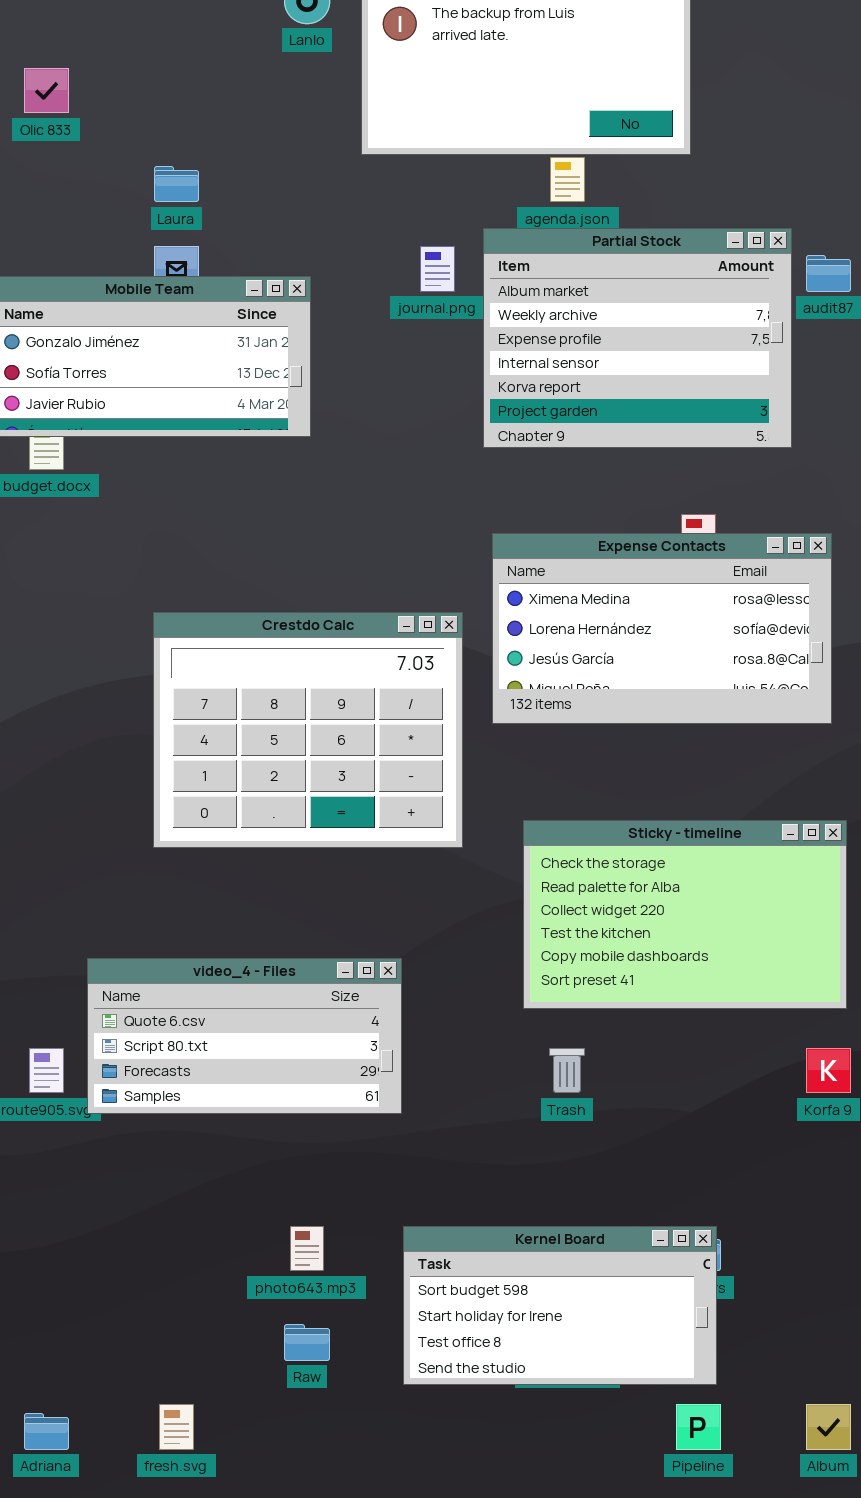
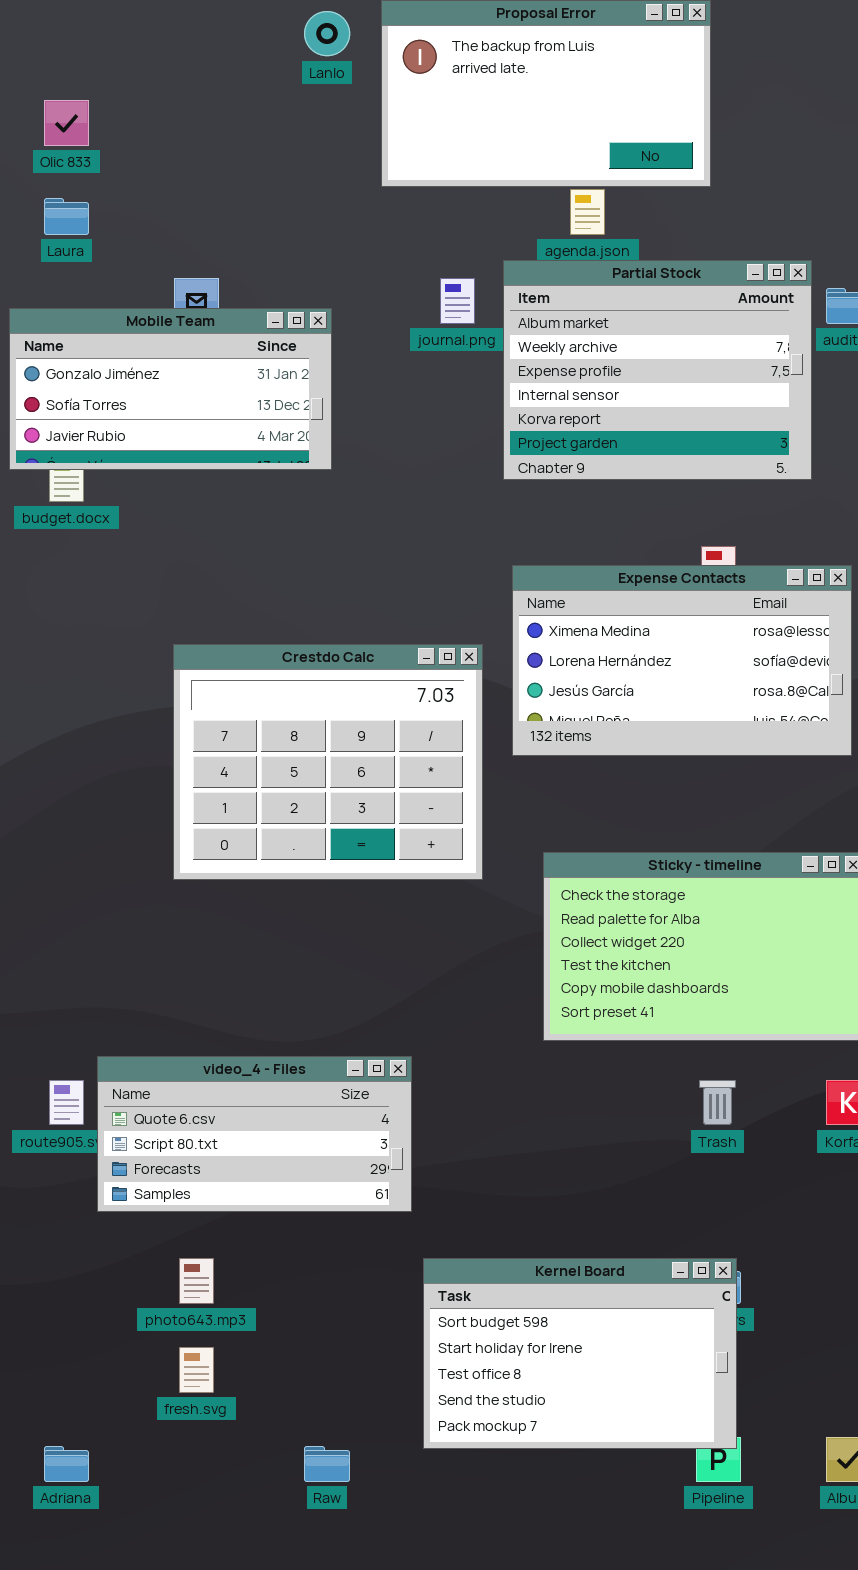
Laura: [154,166,199,202] -> [44,198,89,235], moved
video_4 - Files: [87,958,402,1114] -> [97,1056,412,1212], moved
Trash: [549,1048,585,1093] -> [699,1080,736,1125], moved
photo643.mp3: [290,1226,324,1271] -> [179,1258,214,1304], moved
Kernel Board: [403,1226,717,1385] -> [423,1258,737,1449], resized
Raw: [284,1324,330,1361] -> [304,1446,350,1482], moved
fresh.svg: [159,1404,194,1450] -> [179,1347,214,1393], moved

